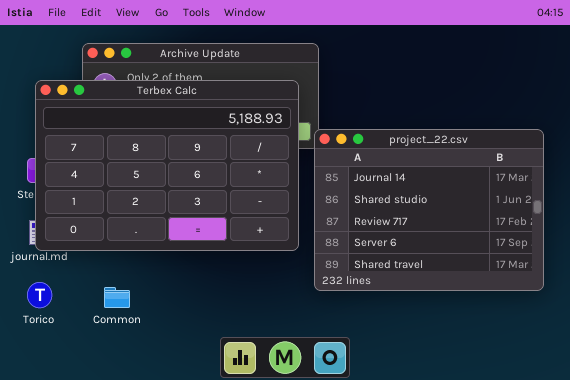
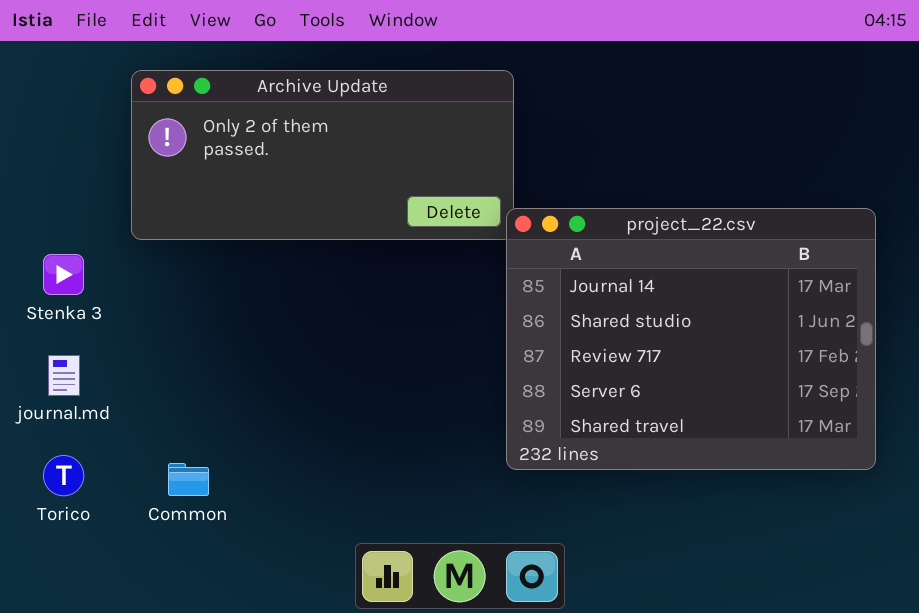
Terbex Calc: [35,80,299,251] -> none, closed

